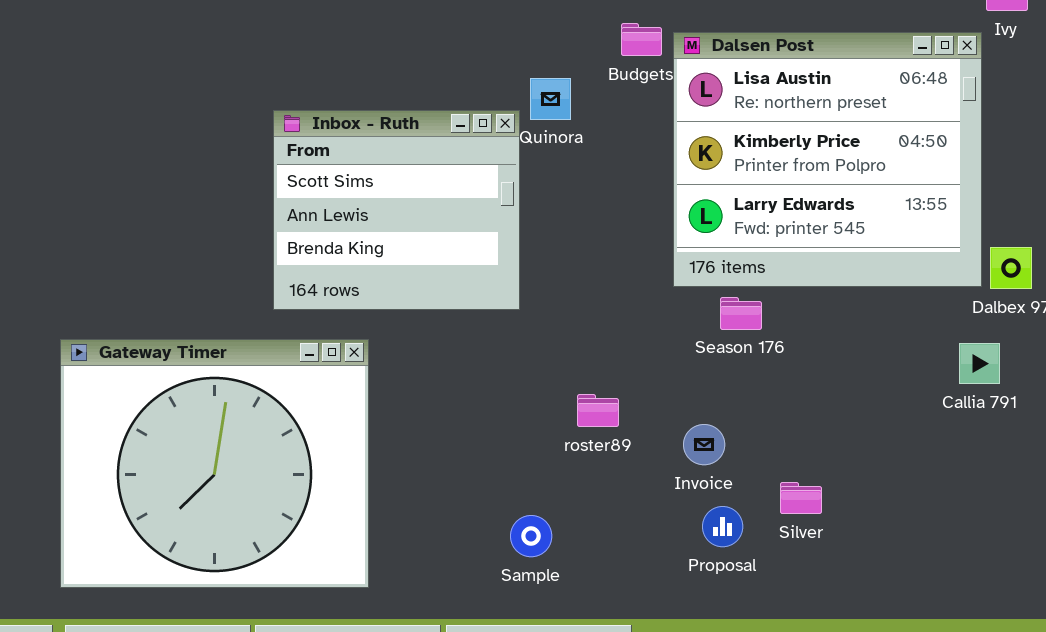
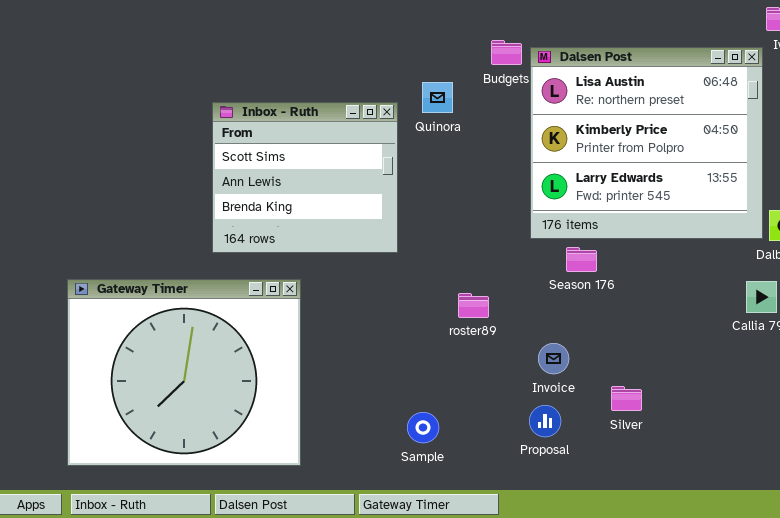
Inbox - Ruth: [273,110,520,310] -> [212,102,398,253], moved
roster89: [577,394,619,427] -> [458,293,489,318], moved
Proposal: [702,506,743,547] -> [529,405,561,437], moved

